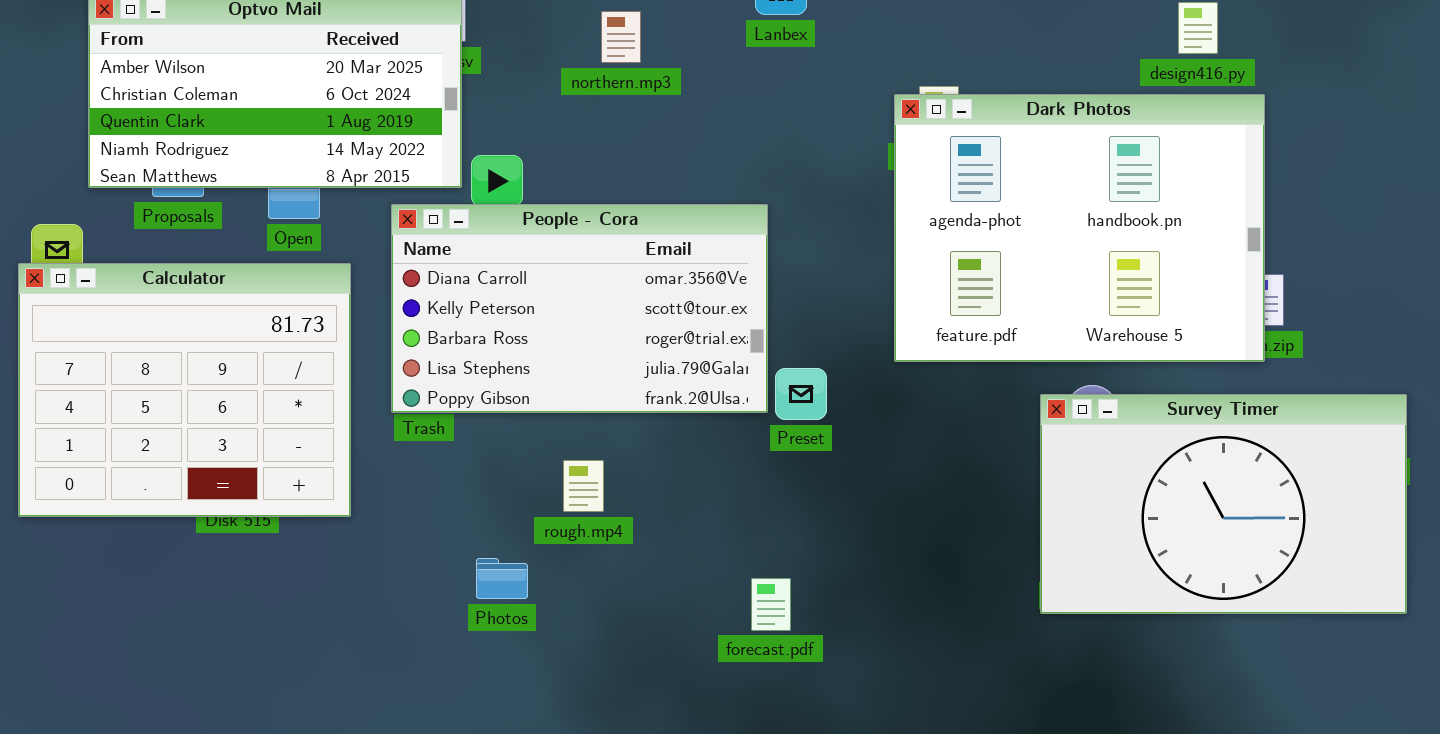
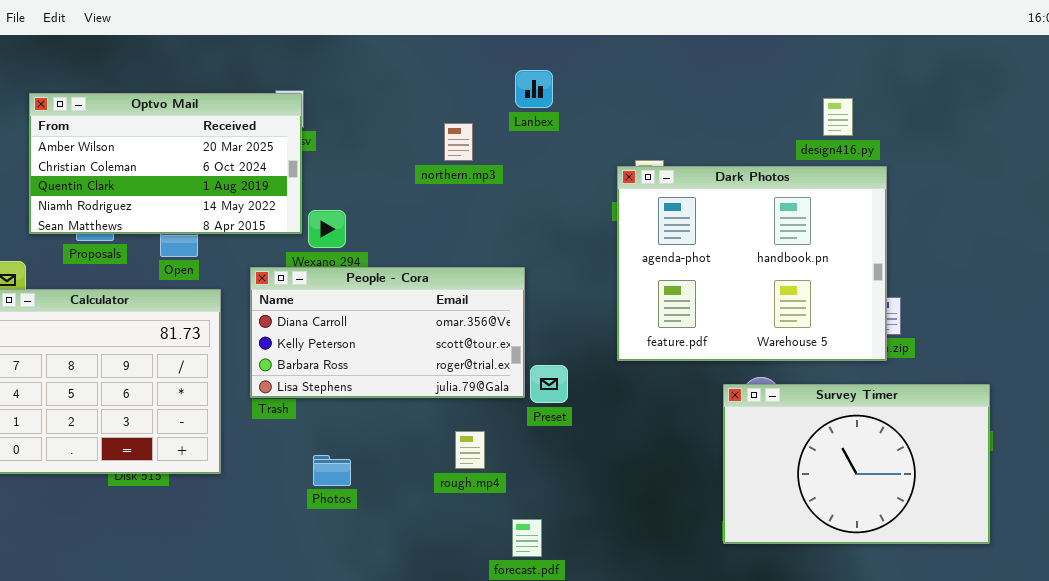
northern.mp3: [601,11,641,63] -> [444,123,473,161], moved
People - Cora: [391,204,768,413] -> [250,267,525,398], resized
rough.mp4: [563,460,604,512] -> [455,431,485,469], moved
Photos: [476,558,528,599] -> [313,455,351,486], moved

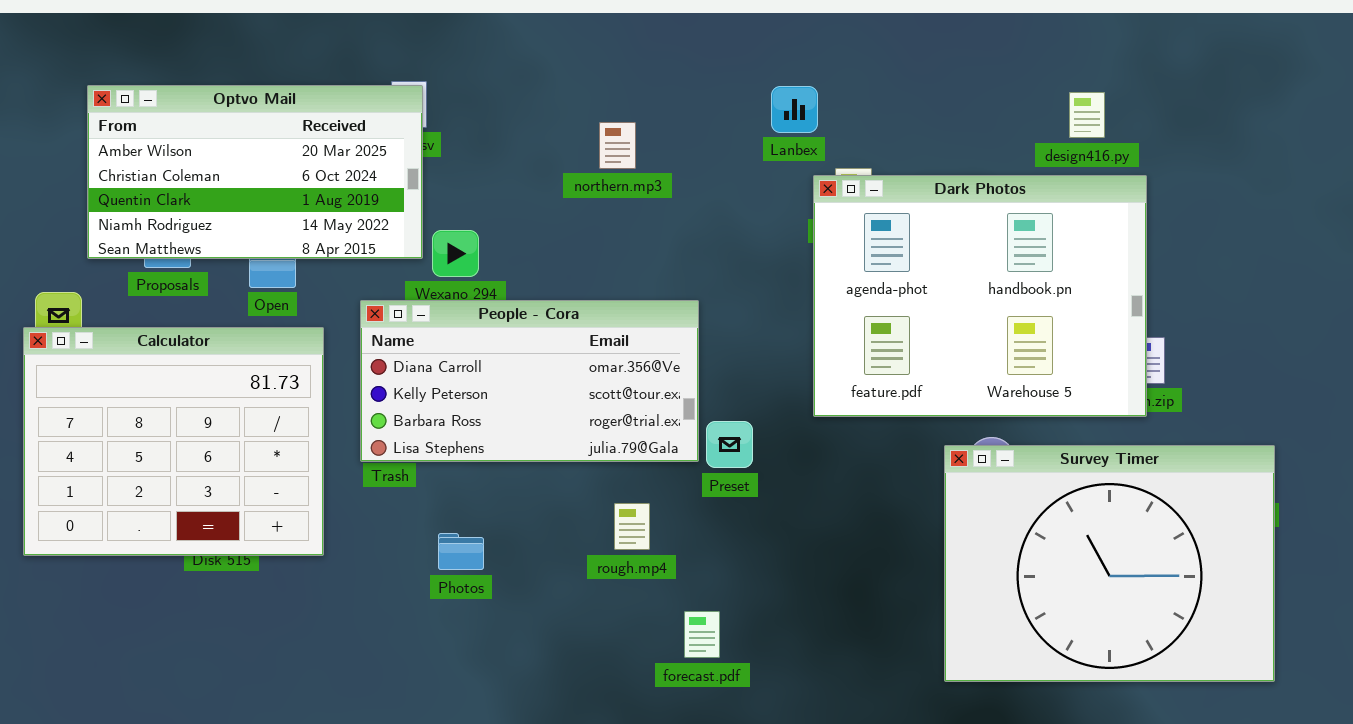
Lanbex: [515,70,553,108] -> [771,86,818,133], moved
Survey Timer: [723,384,990,544] -> [944,445,1275,682], resized

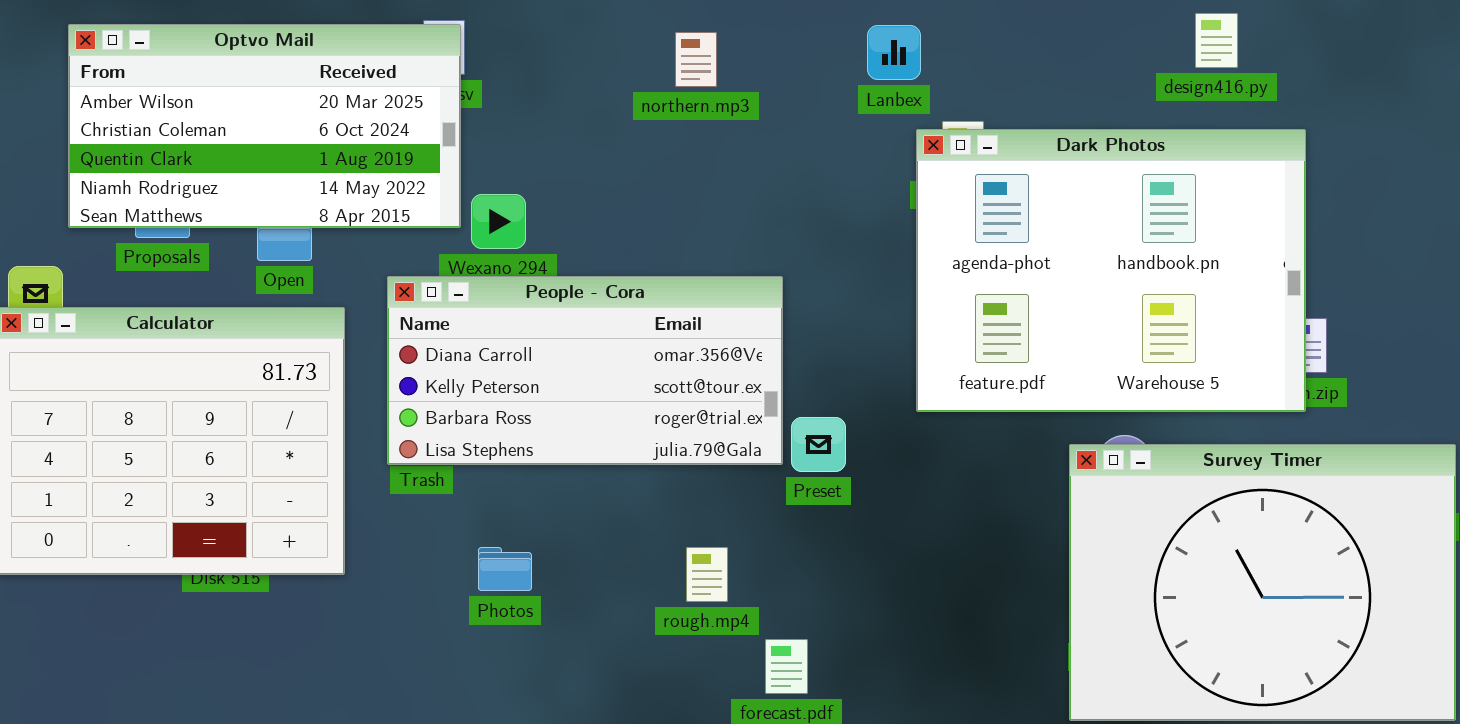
design416.py: [1069,92,1105,138] -> [1195,13,1238,68], moved
northern.mp3: [599,122,636,169] -> [675,32,717,87], moved
rough.mp4: [614,503,650,550] -> [686,547,728,602], moved

